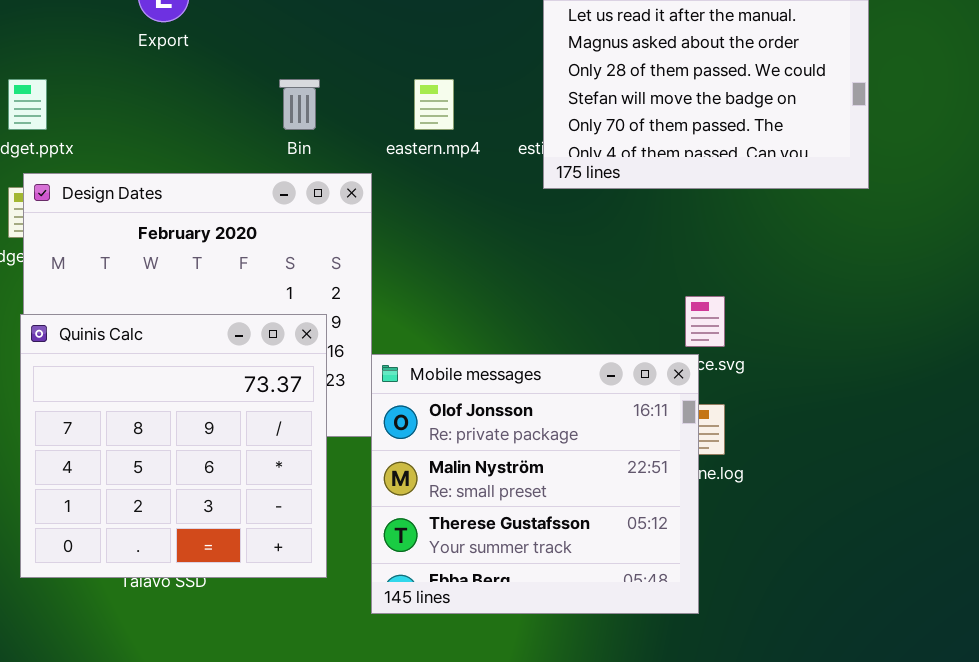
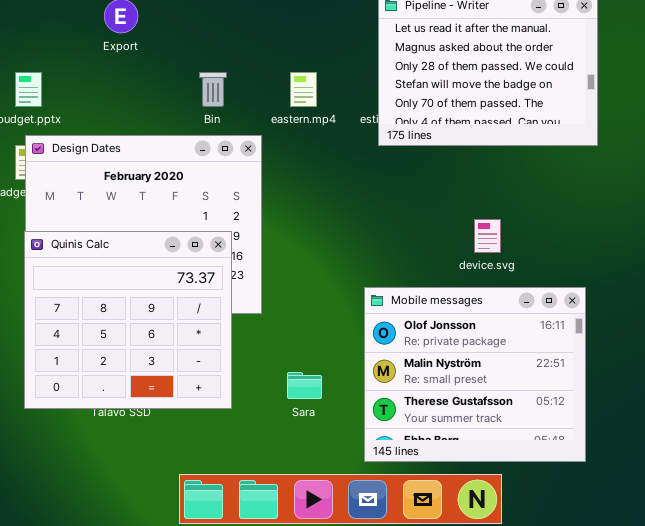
Mobile messages: [371,354,699,614] -> [364,287,586,462], moved

